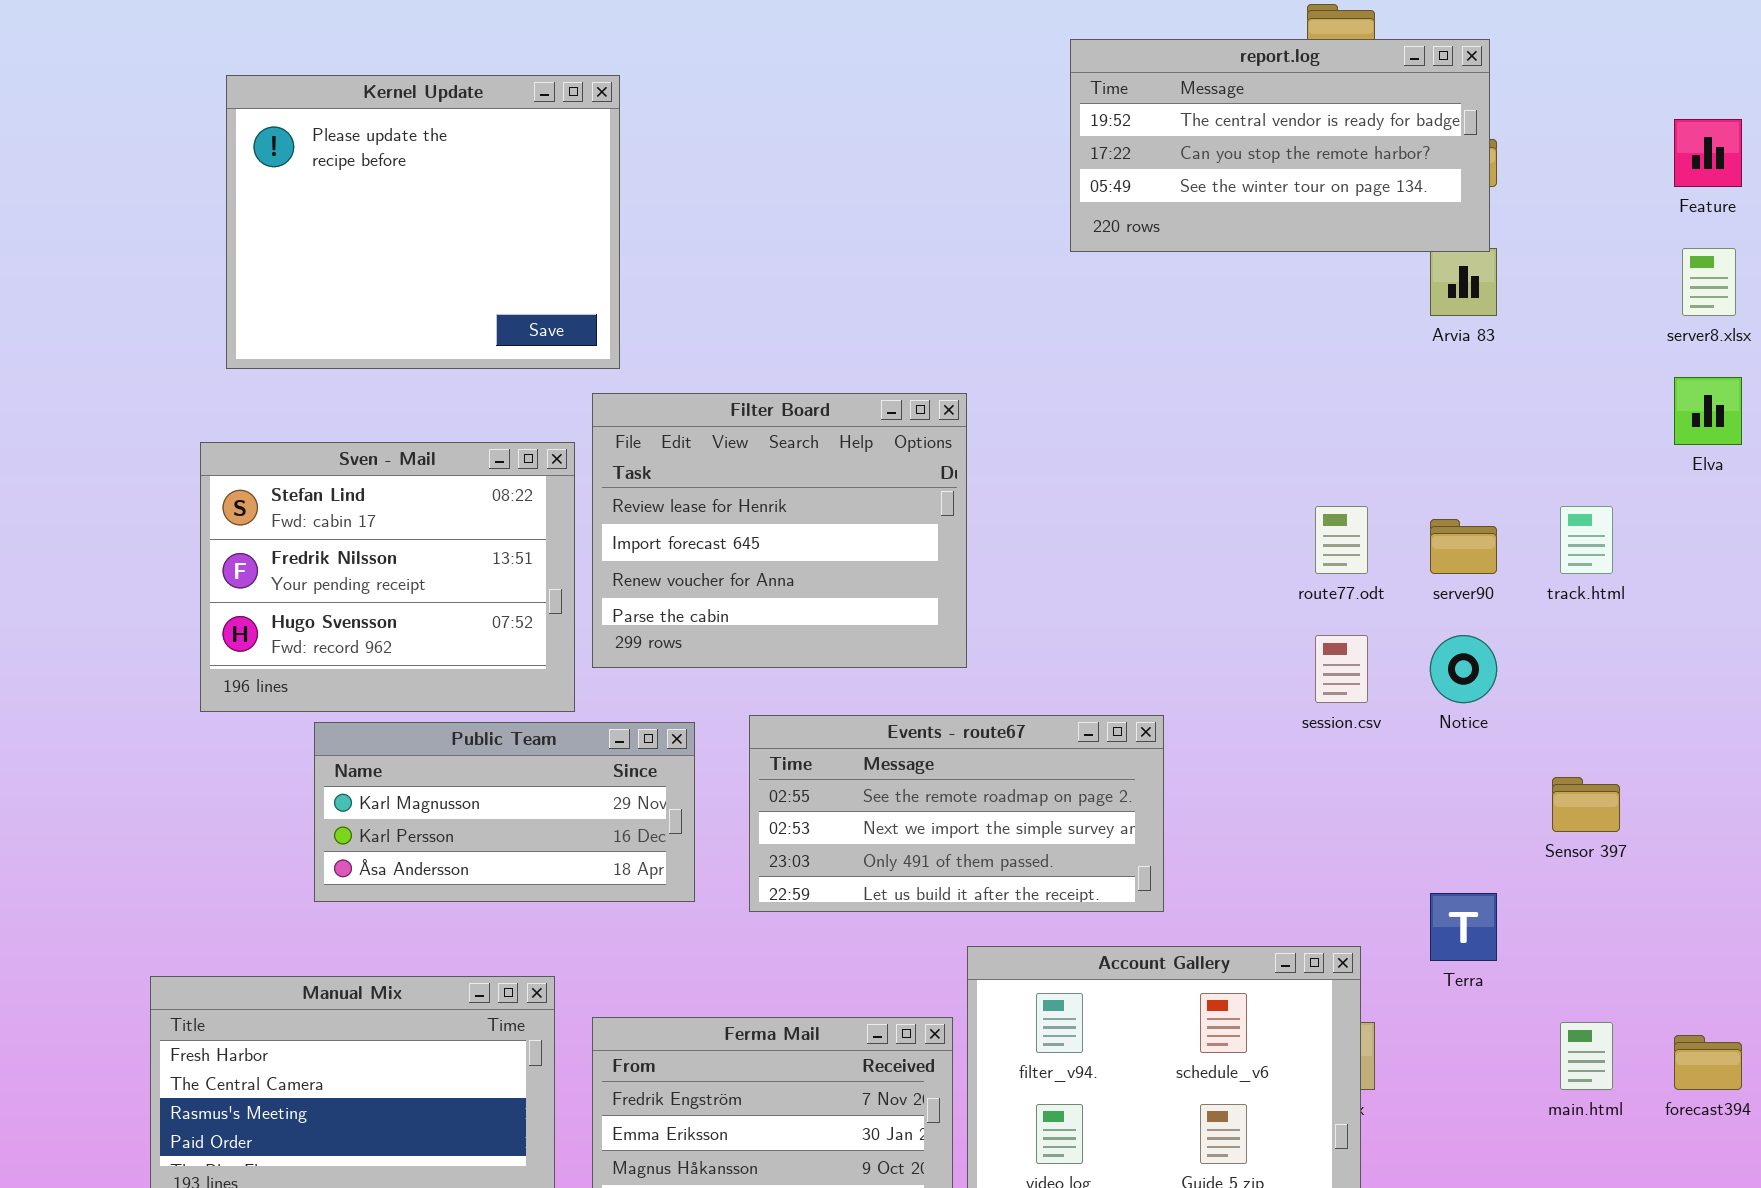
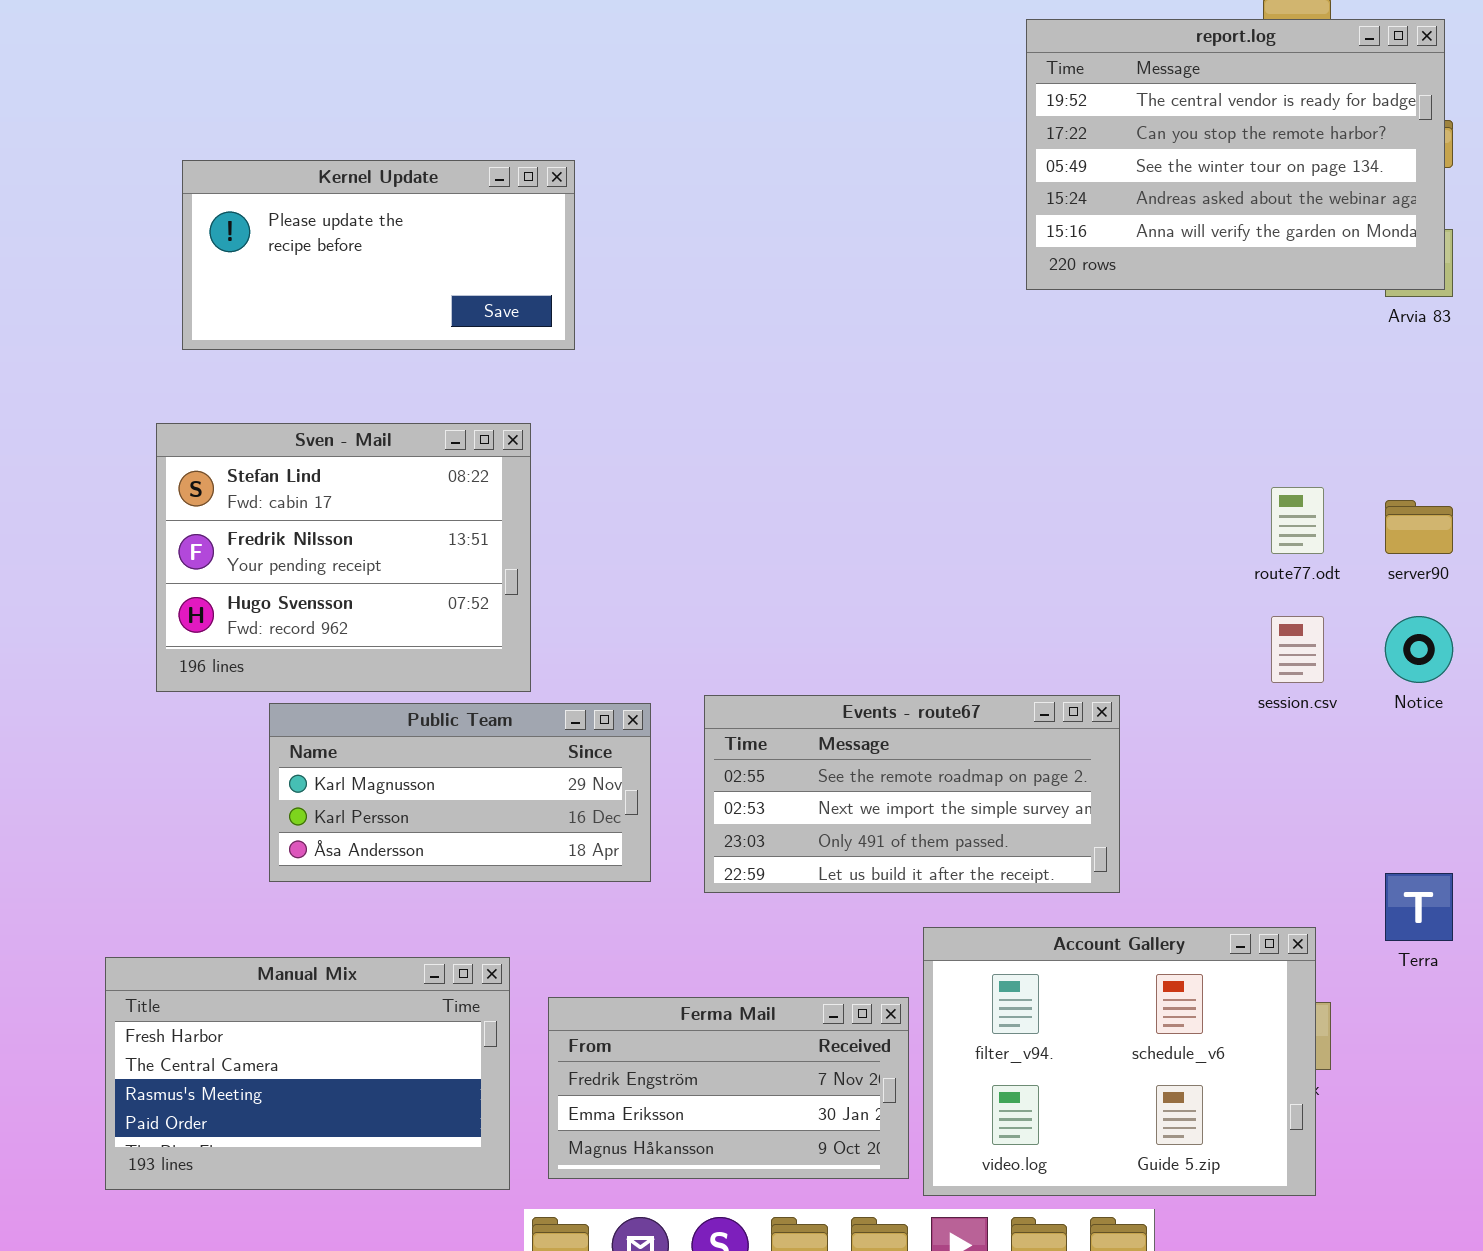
report.log: [1070,39,1490,252] -> [1026,19,1445,290], resized
Kernel Update: [226,75,620,369] -> [182,160,575,350], resized
Filter Board: [592,393,967,668] -> none, closed

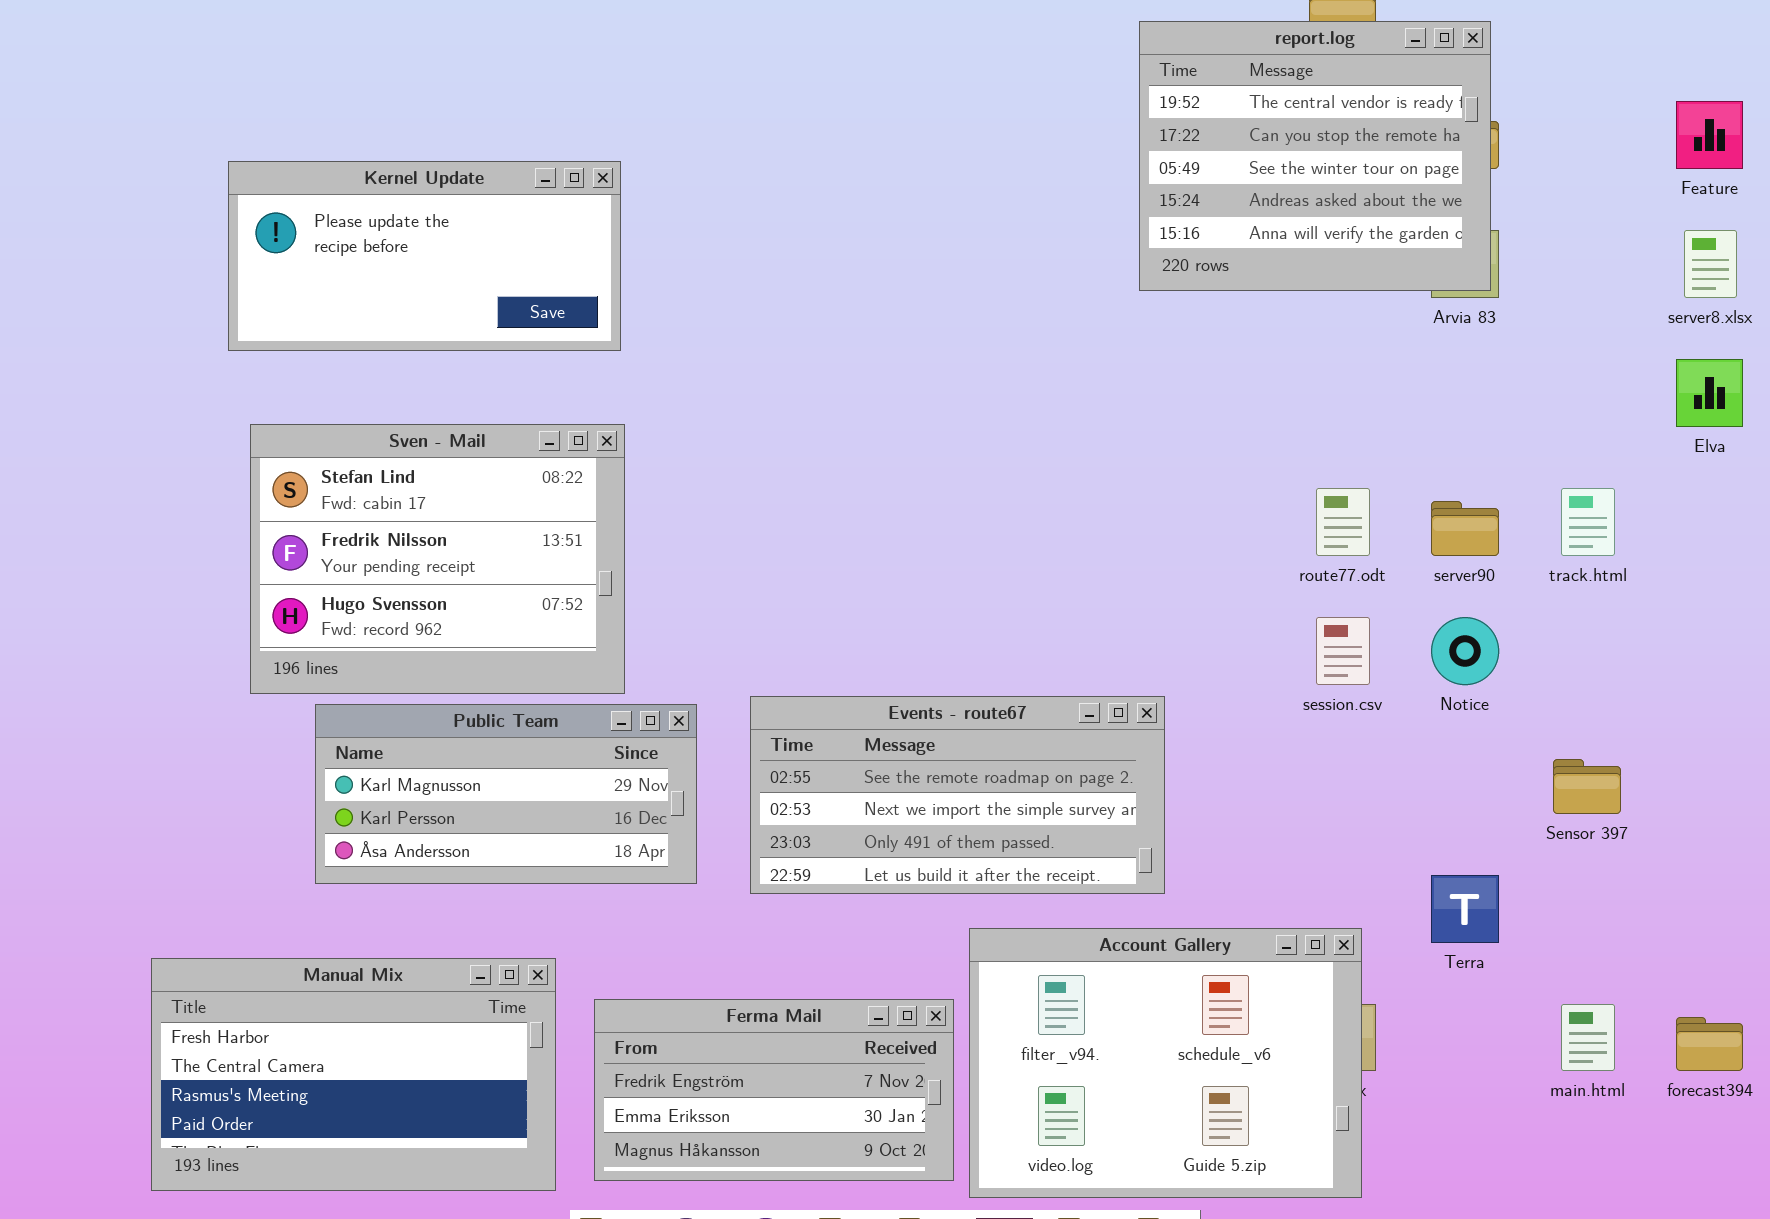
report.log: [1026,19,1445,290] -> [1139,21,1491,291], resized
Sven - Mail: [156,423,531,692] -> [250,424,625,694], moved

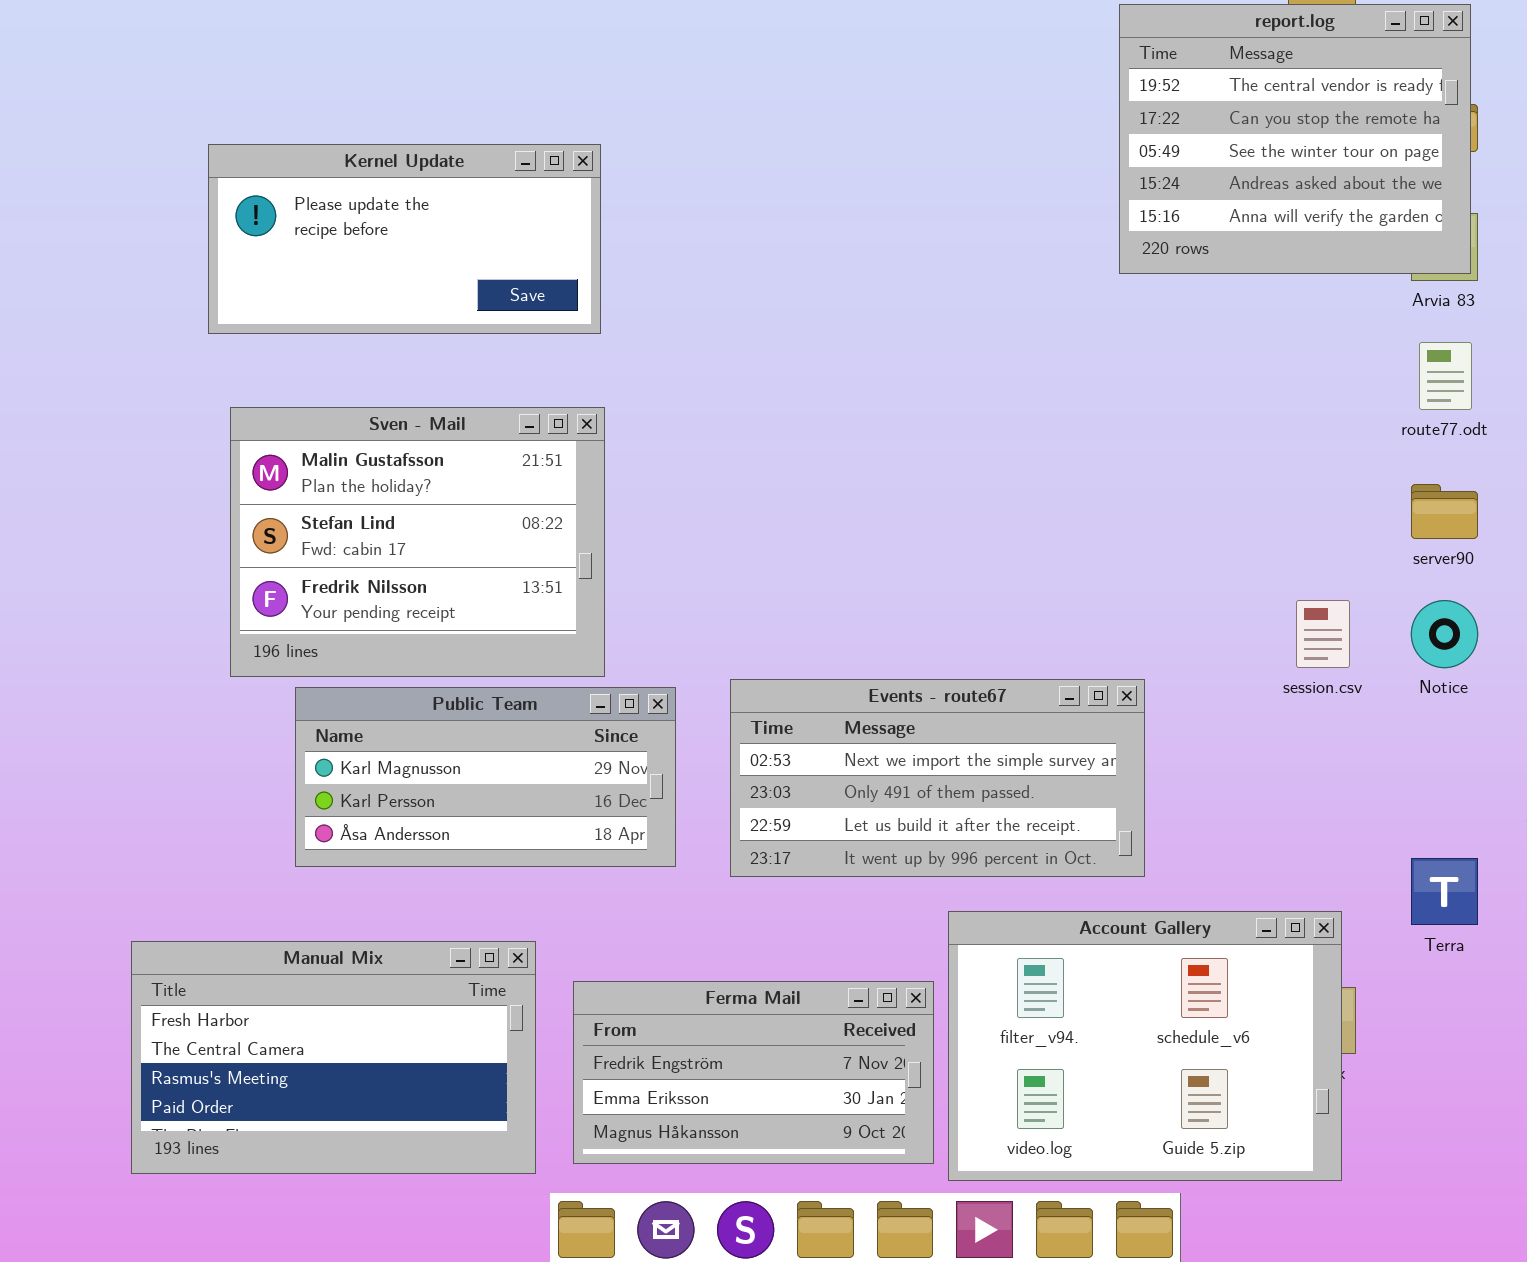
Sven - Mail: [250,424,625,694] -> [230,407,605,677], scrolled up 1 row
route77.odt: [1316,488,1370,556] -> [1419,342,1472,410], moved
Events - route67: [750,696,1165,894] -> [730,679,1145,877], scrolled down 1 row

